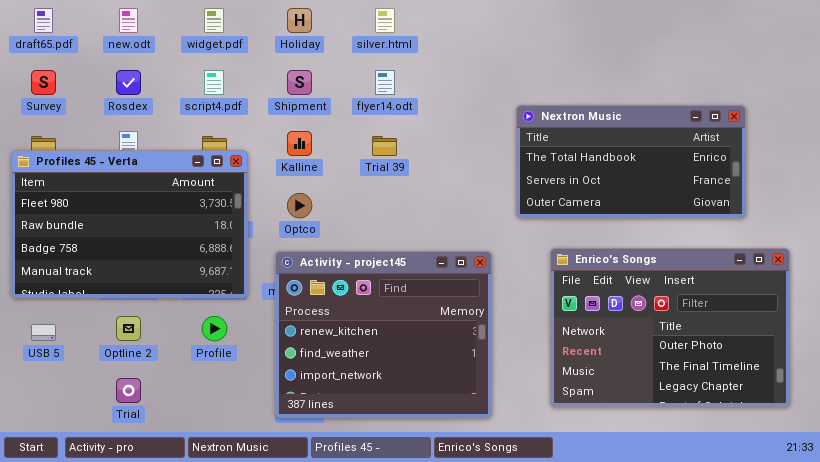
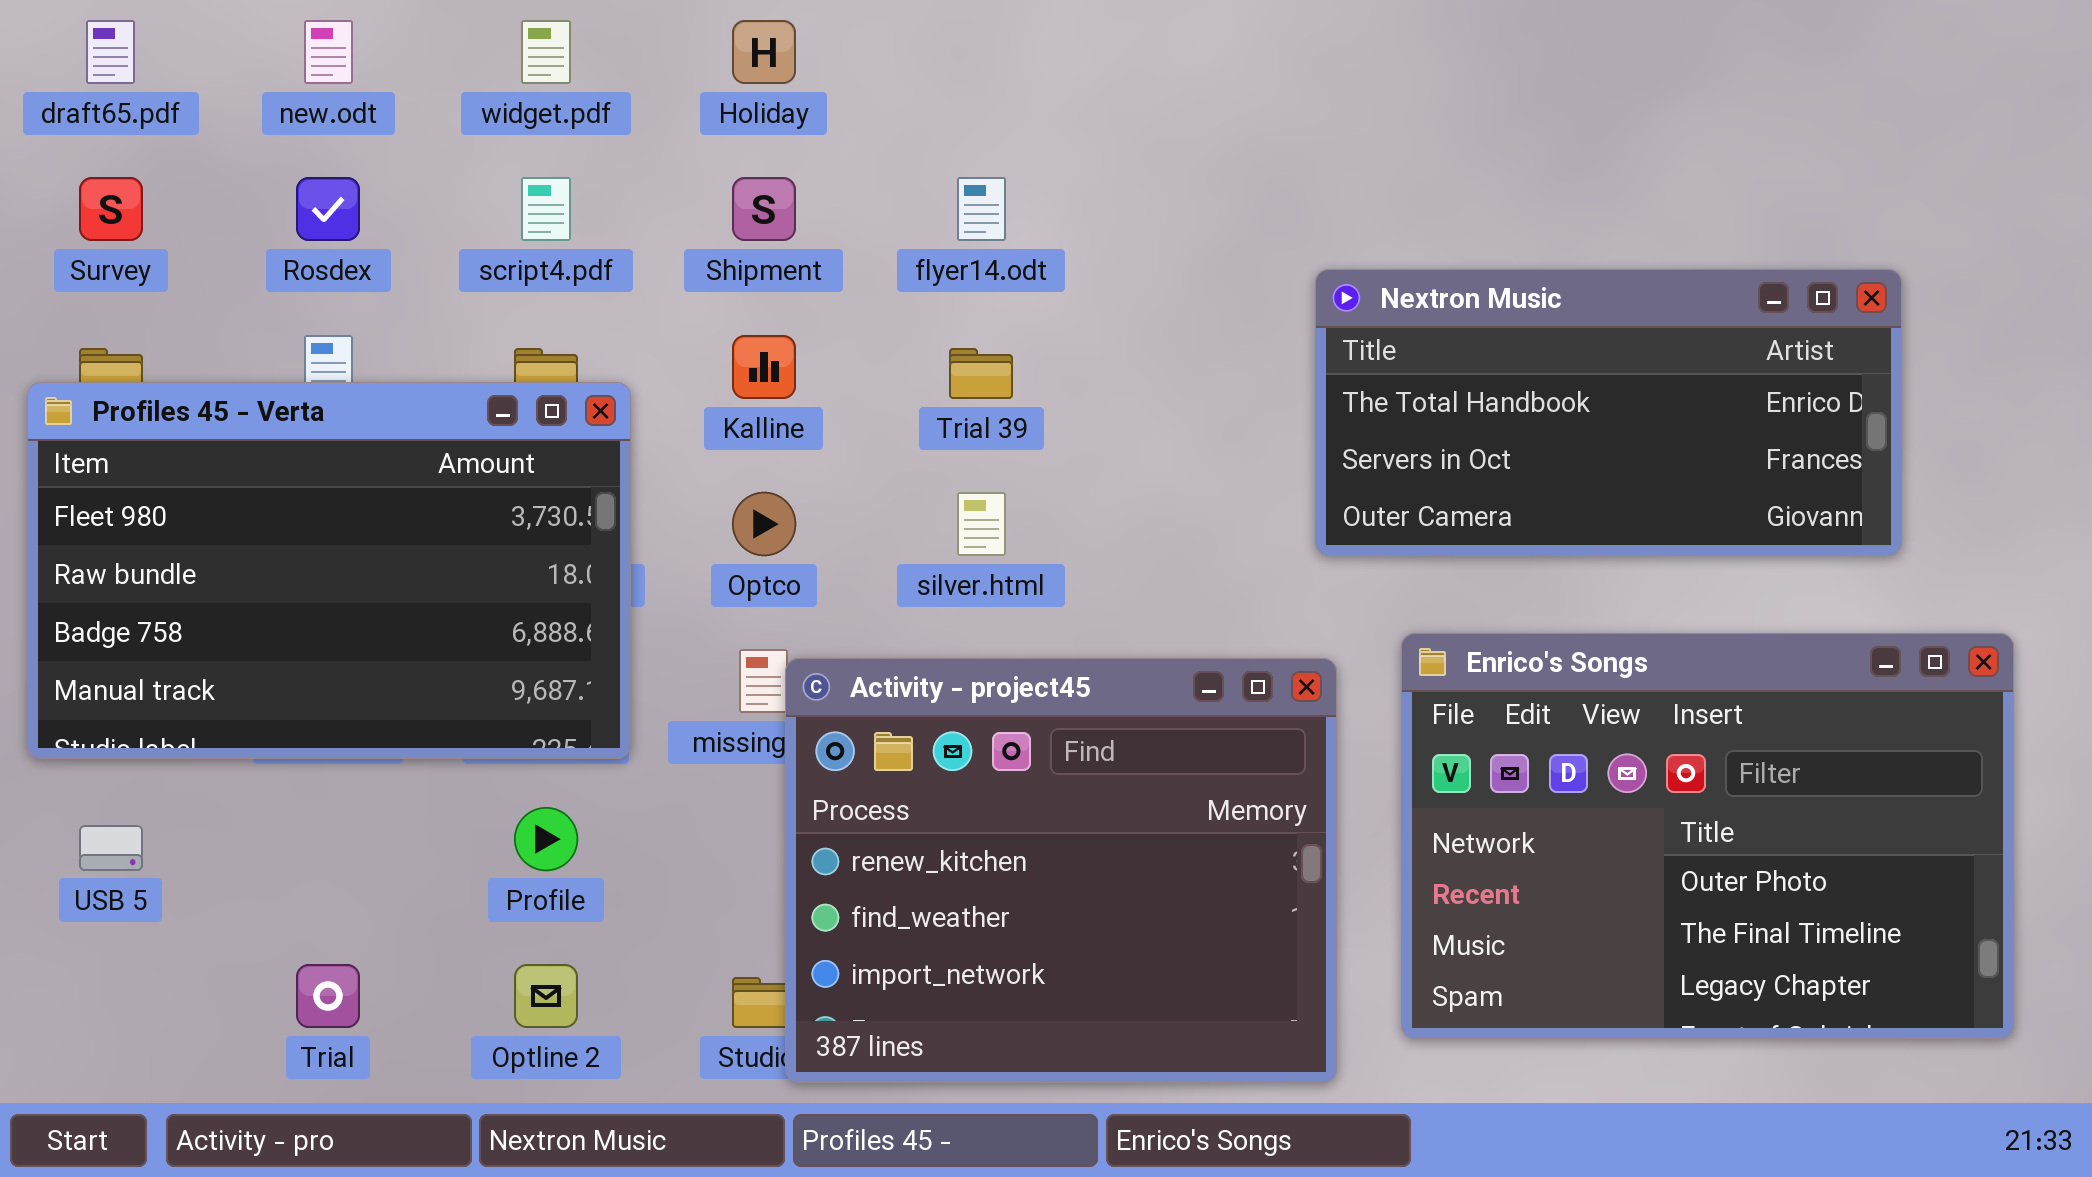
silver.html: [375,8,395,33] -> [957,492,1006,556], moved
Activity - project45: [275,251,492,418] -> [785,658,1337,1083], moved
Optline 2: [116,316,141,341] -> [514,964,578,1028], moved

